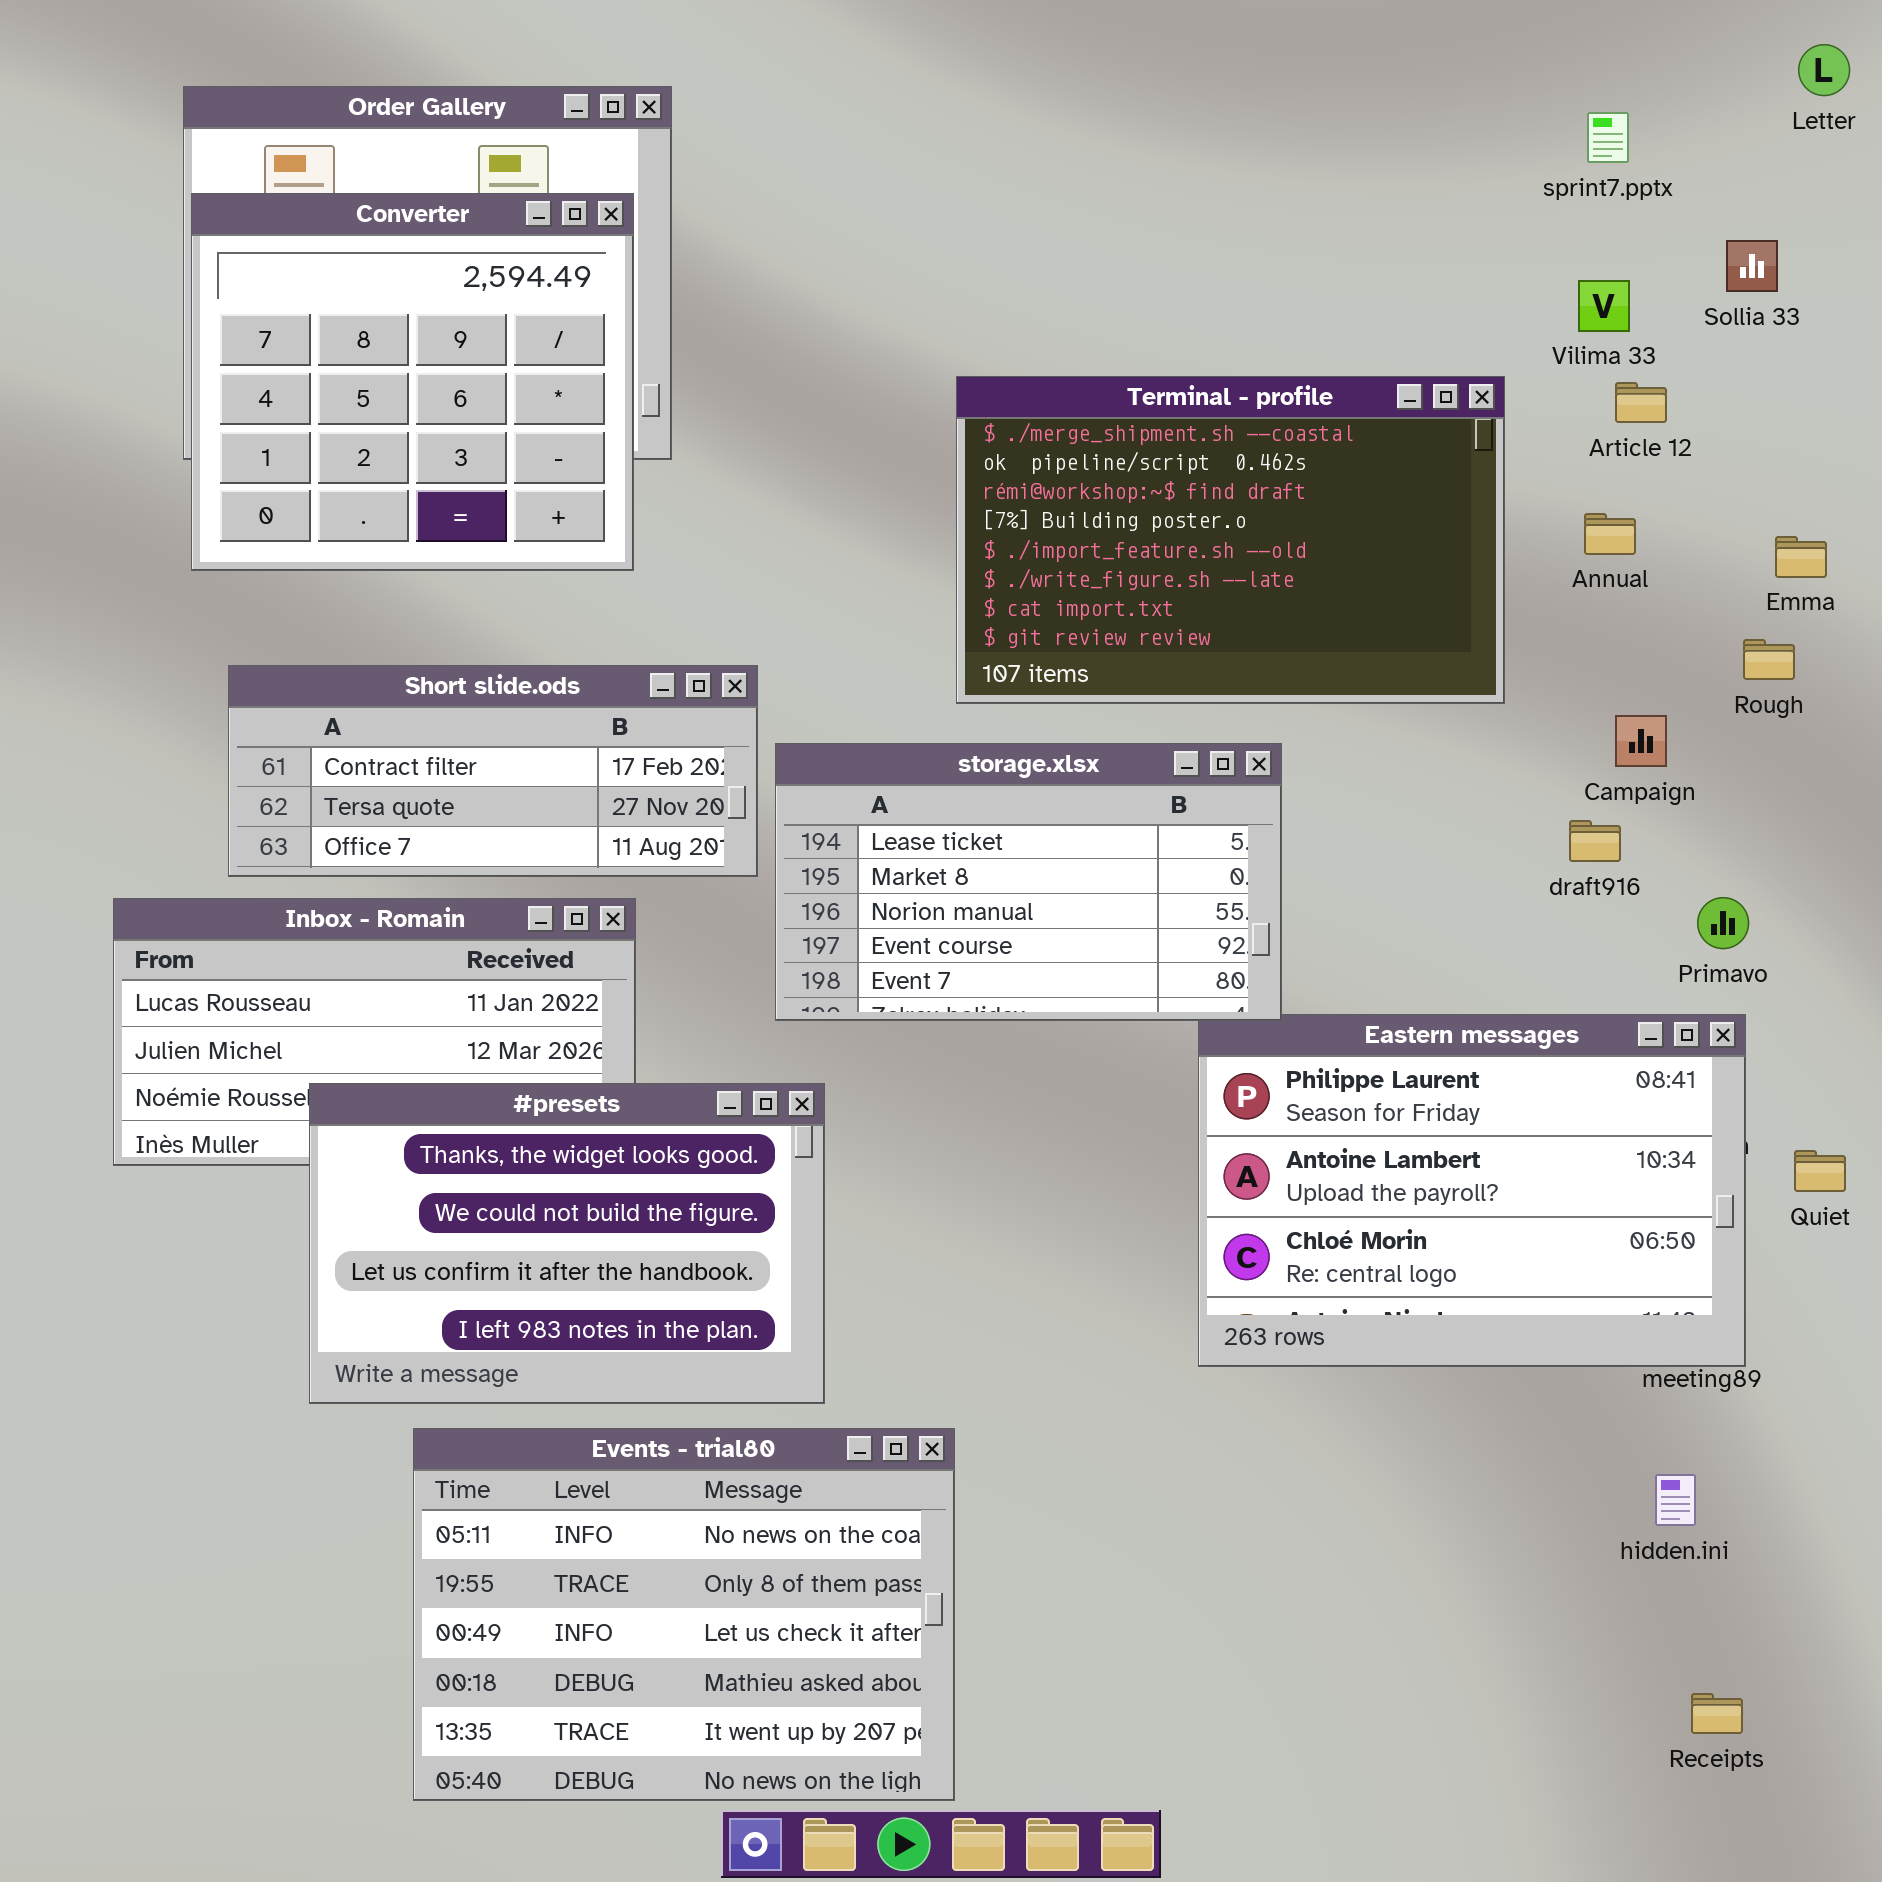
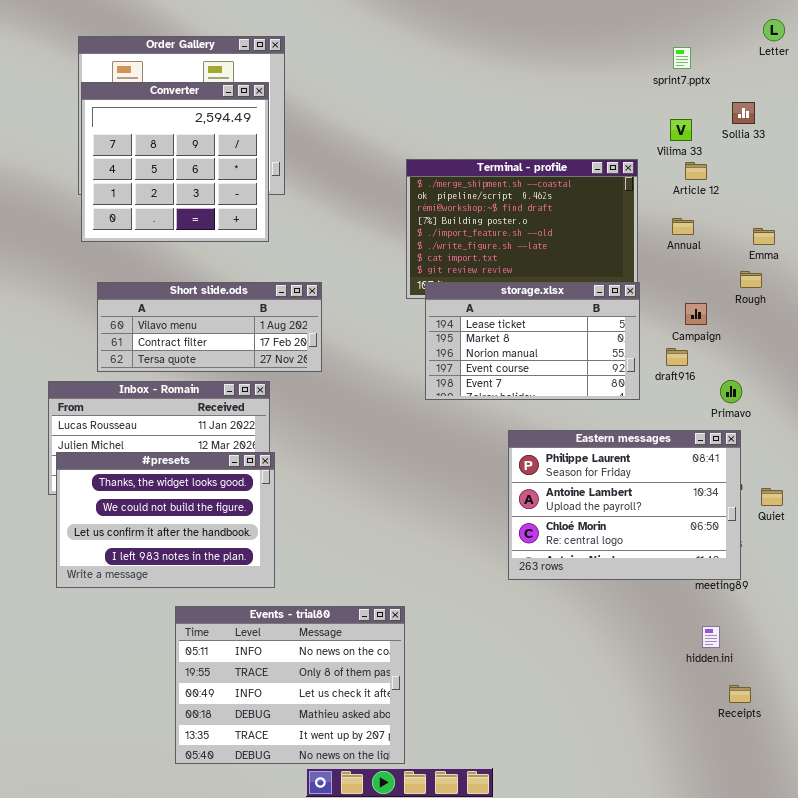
Short slide.ods: [228,665,758,877] -> [97,282,322,372], scrolled up 1 row
storage.xlsx: [775,743,1282,1021] -> [425,282,640,400], moved
#presets: [309,1083,825,1404] -> [56,452,275,588], moved
Receipts: [1691,1693,1743,1734] -> [729,685,751,703], moved

